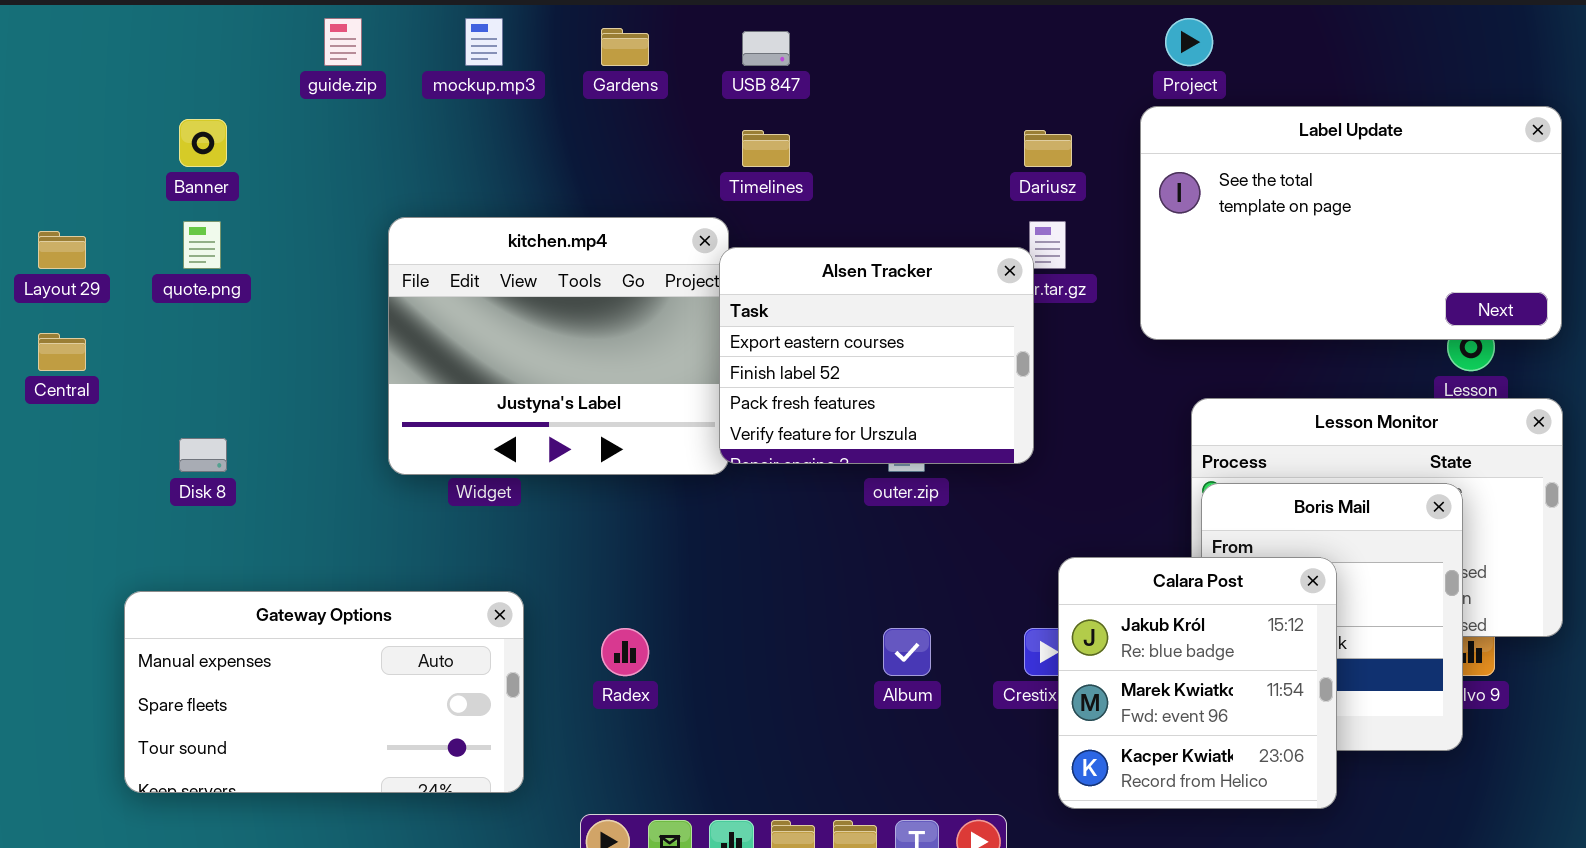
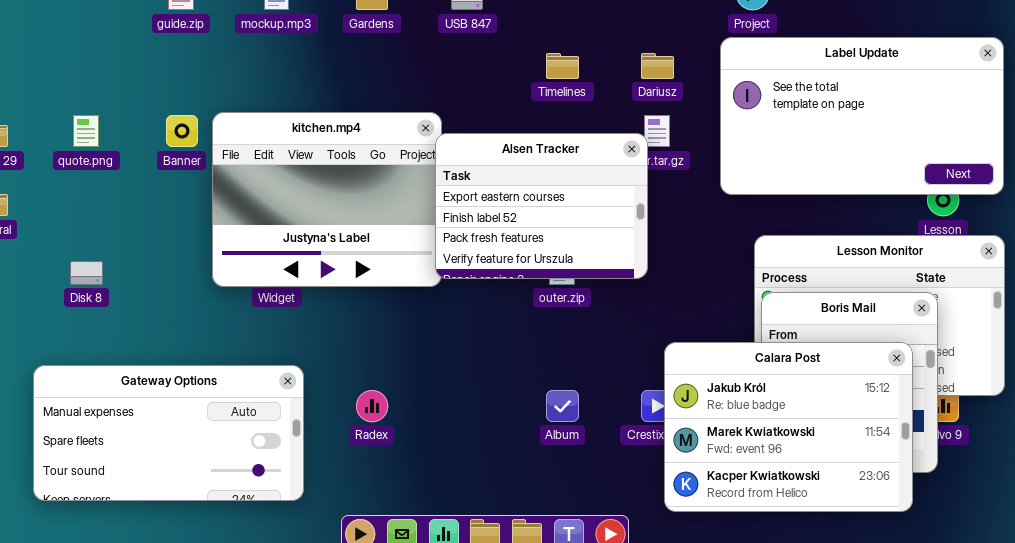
Banner: [179,119,227,167] -> [166,115,198,147], moved
Timelines: [742,130,790,167] -> [546,53,579,79], moved
Calara Post: [1058,557,1337,809] -> [664,342,913,512], resized

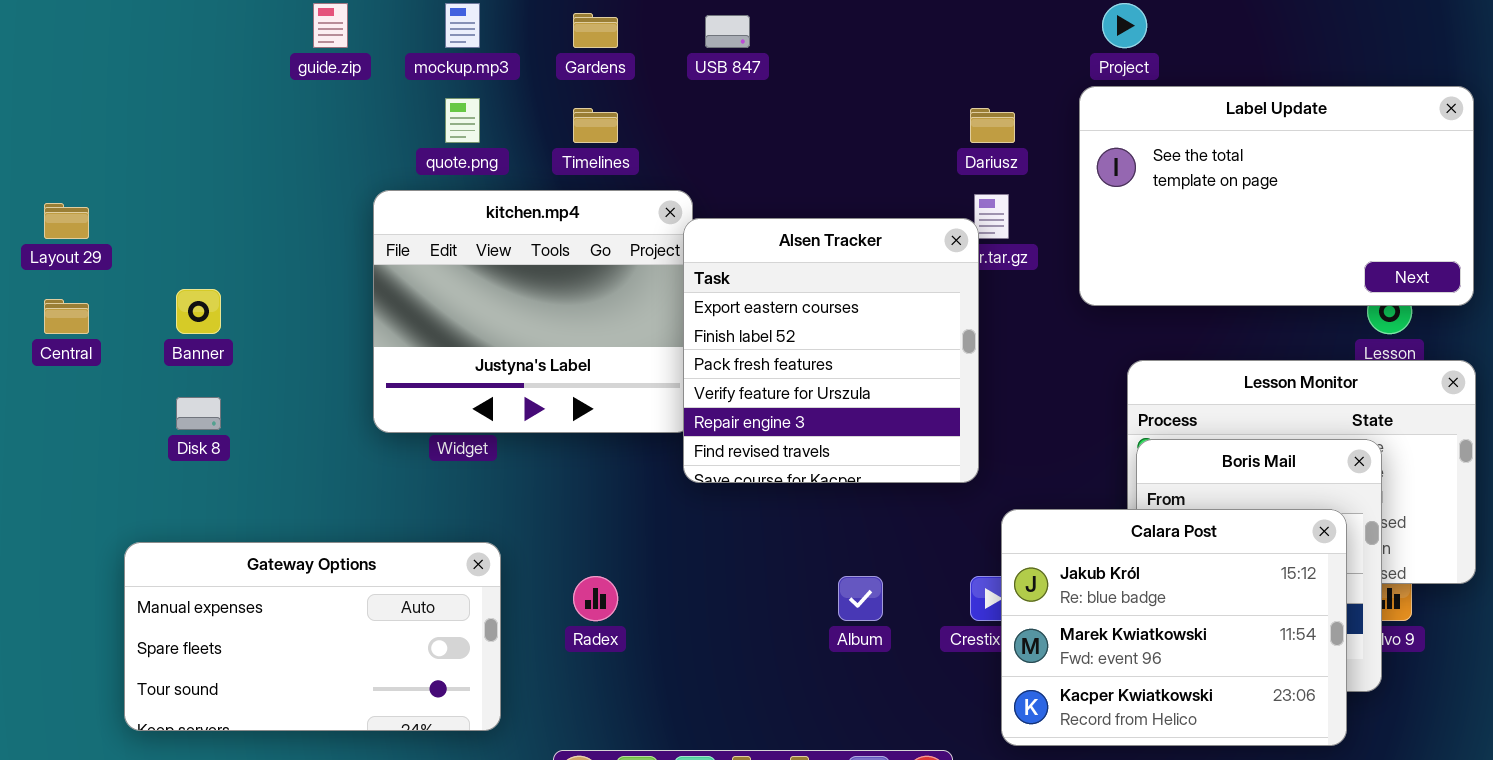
Timelines: [546,53,579,79] -> [573,108,618,143], moved
quote.png: [73,115,99,147] -> [445,98,480,143], moved
Banner: [166,115,198,147] -> [176,289,221,334], moved
Alsen Tracker: [435,133,648,279] -> [683,218,979,483], resized

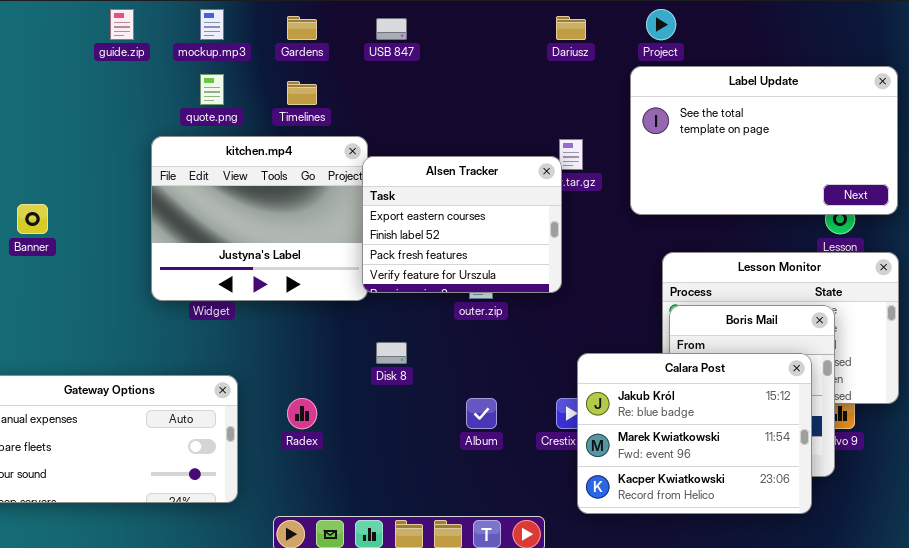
Dariusz: [970,108,1015,143] -> [556,16,586,40], moved
Alsen Tracker: [683,218,979,483] -> [362,156,562,293], resized
Disk 8: [176,397,221,430] -> [376,342,407,364], moved

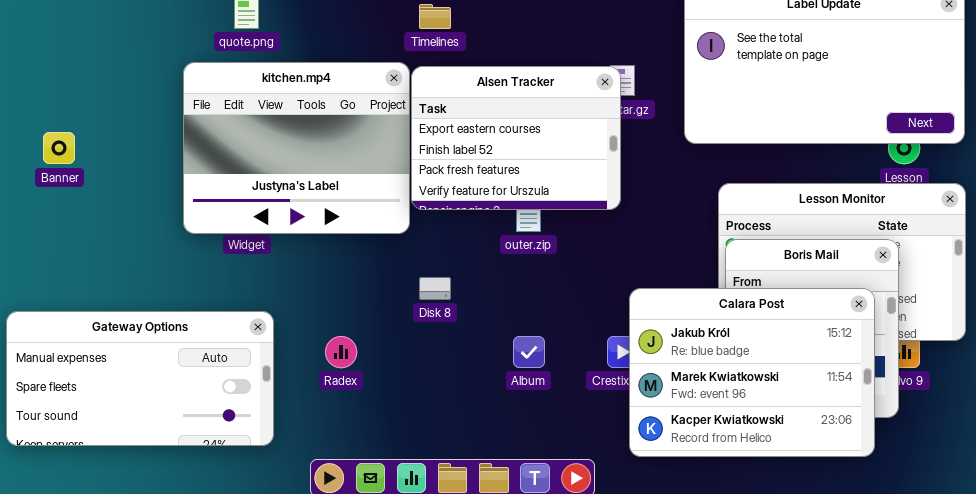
Timelines: [287,81,317,105] -> [419,4,451,29], moved
Alsen Tracker: [362,156,562,293] -> [411,66,621,210], moved

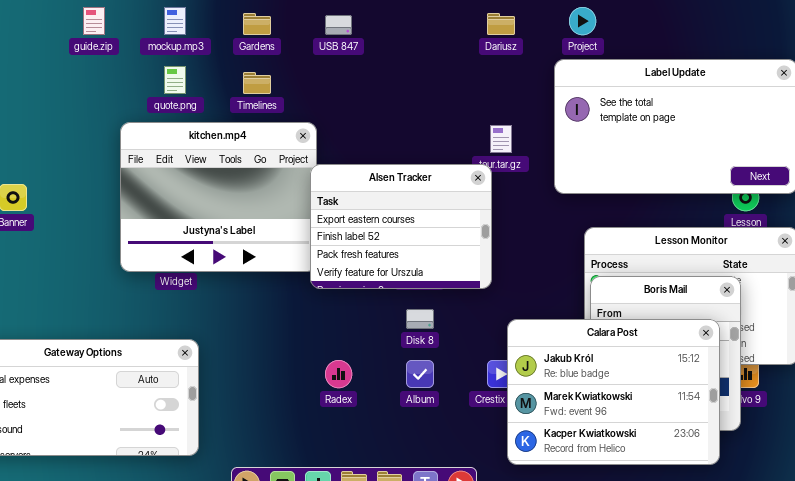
Timelines: [419,4,451,29] -> [243,72,271,94], moved
Alsen Tracker: [411,66,621,210] -> [310,164,492,289], moved
Disk 8: [419,277,451,300] -> [406,309,434,329], moved
Radex: [325,336,357,368] -> [325,360,352,388], moved

